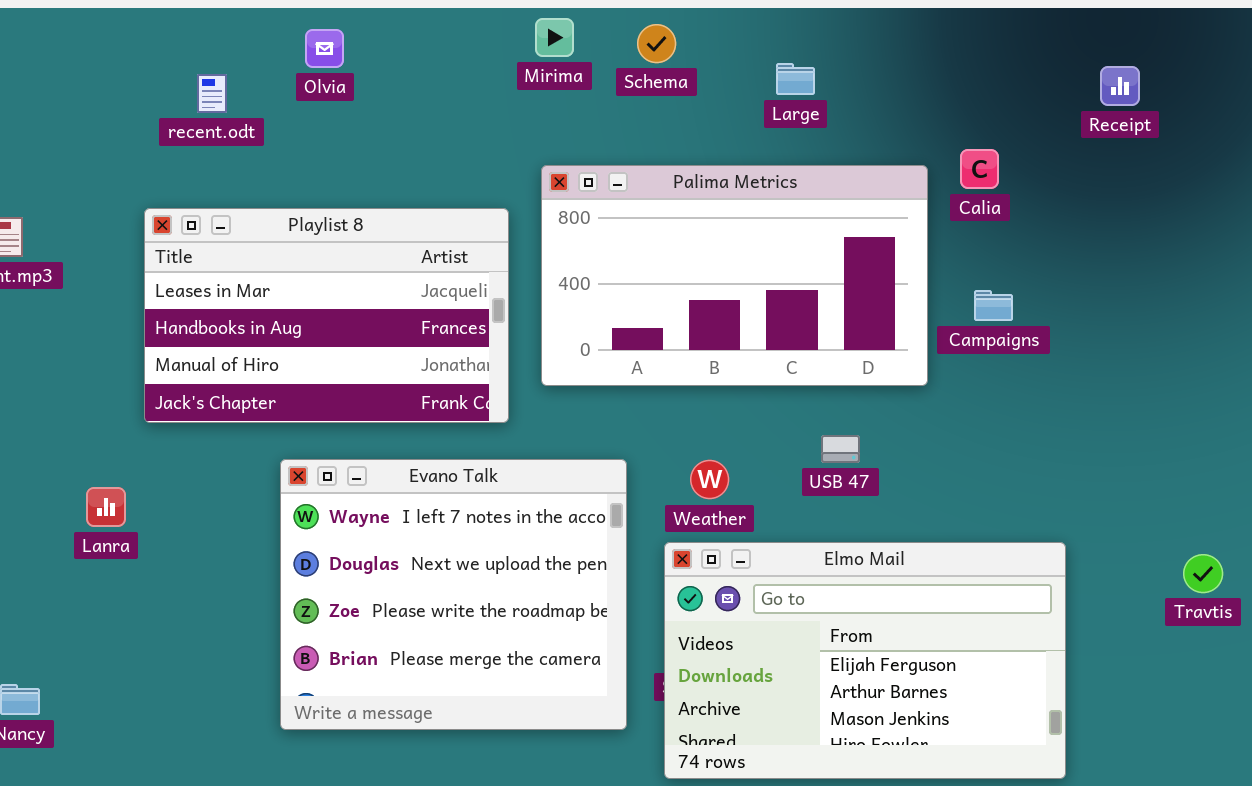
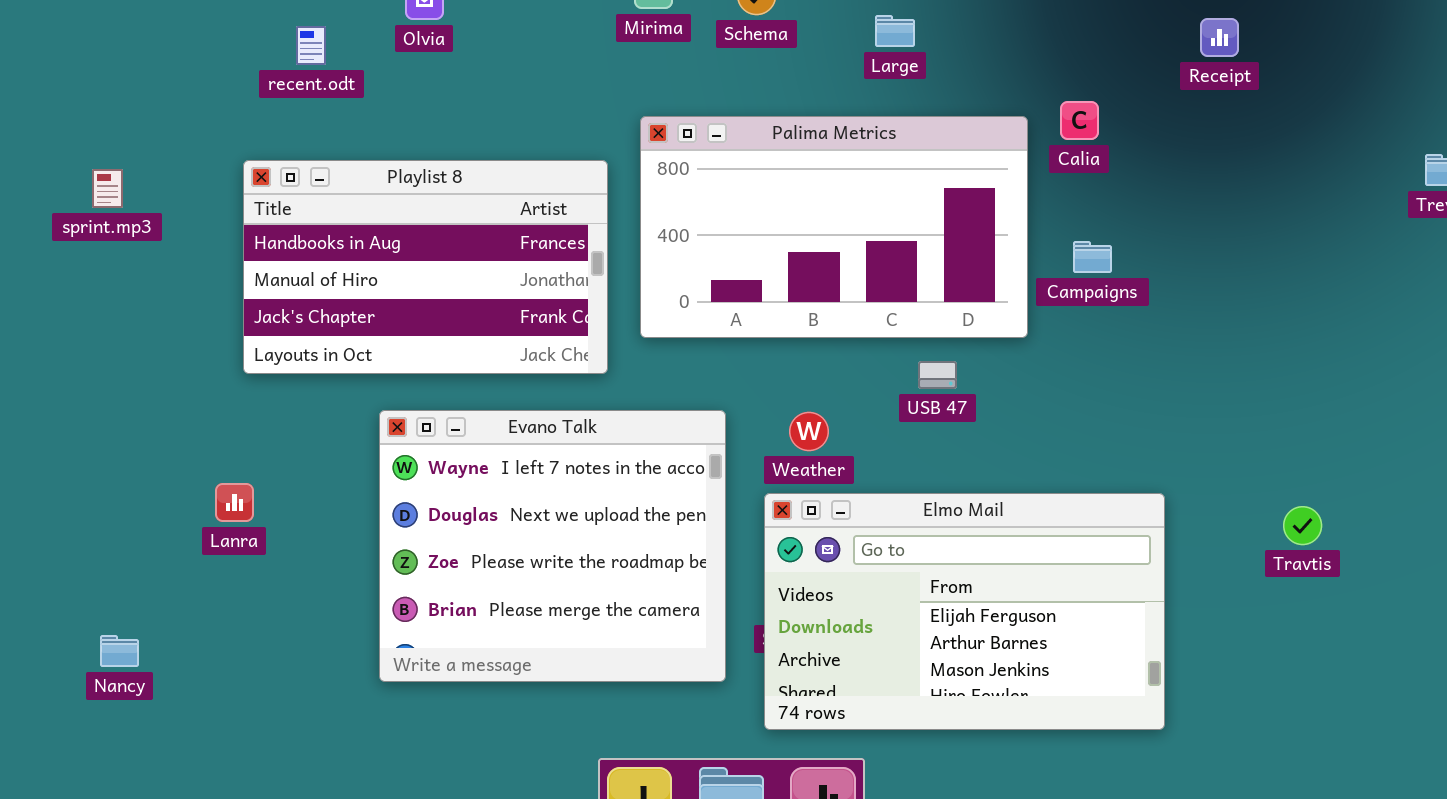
Playlist 8: [144,208,509,423] -> [243,160,608,374], scrolled down 1 row
USB 47: [821,435,860,463] -> [918,361,957,389], moved
Lanra: [86,487,126,527] -> [215,483,254,522], moved

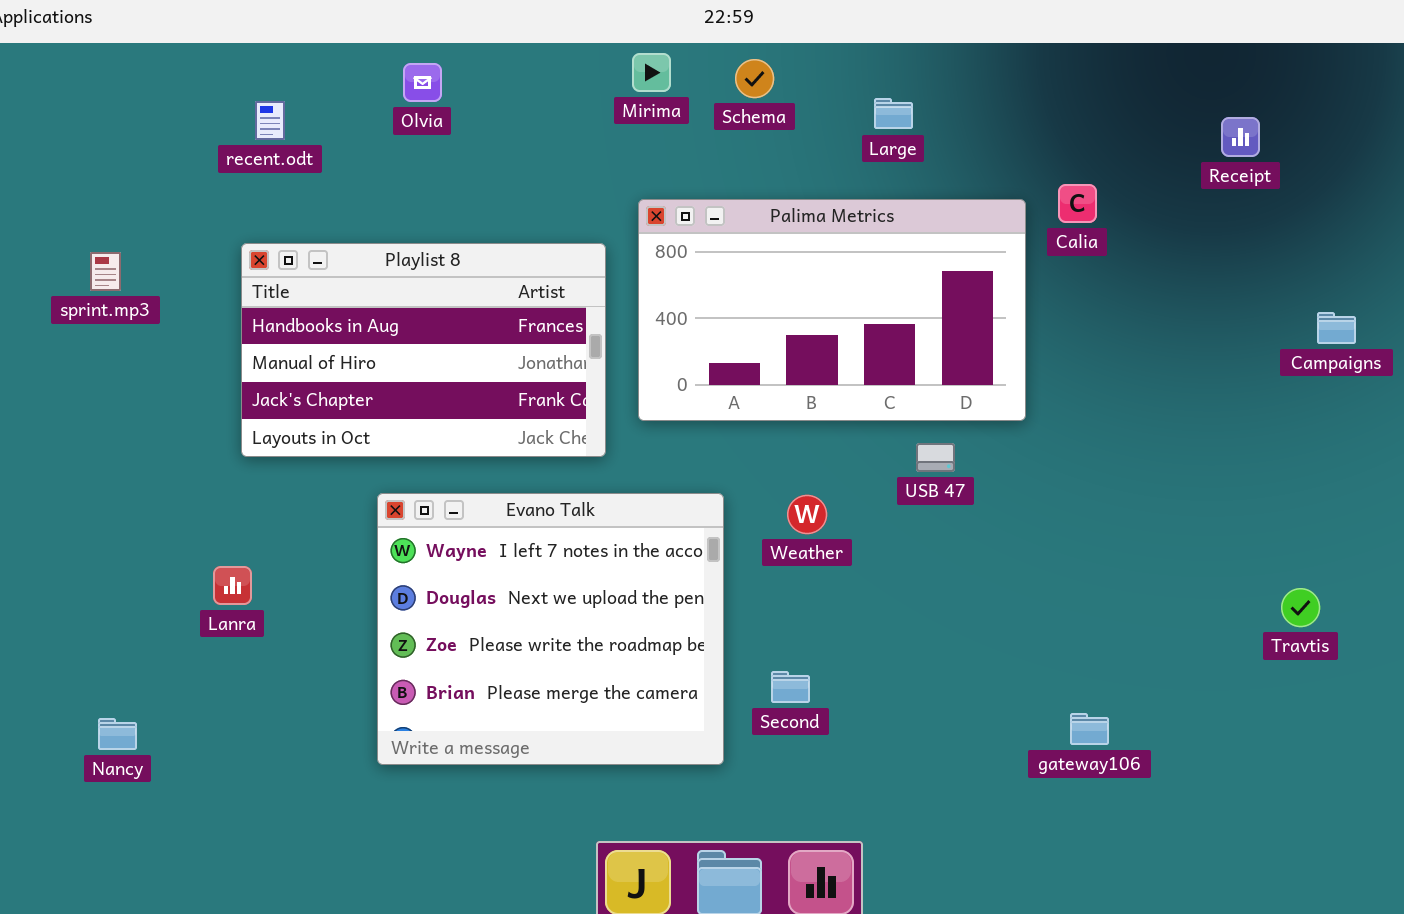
Receipt: [1200,18,1239,57] -> [1221,117,1260,157], moved
recent.odt: [296,26,326,65] -> [255,101,285,140], moved
Campaigns: [1073,241,1112,273] -> [1317,312,1356,344], moved
Elmo Mail: [764,493,1165,730] -> none, closed

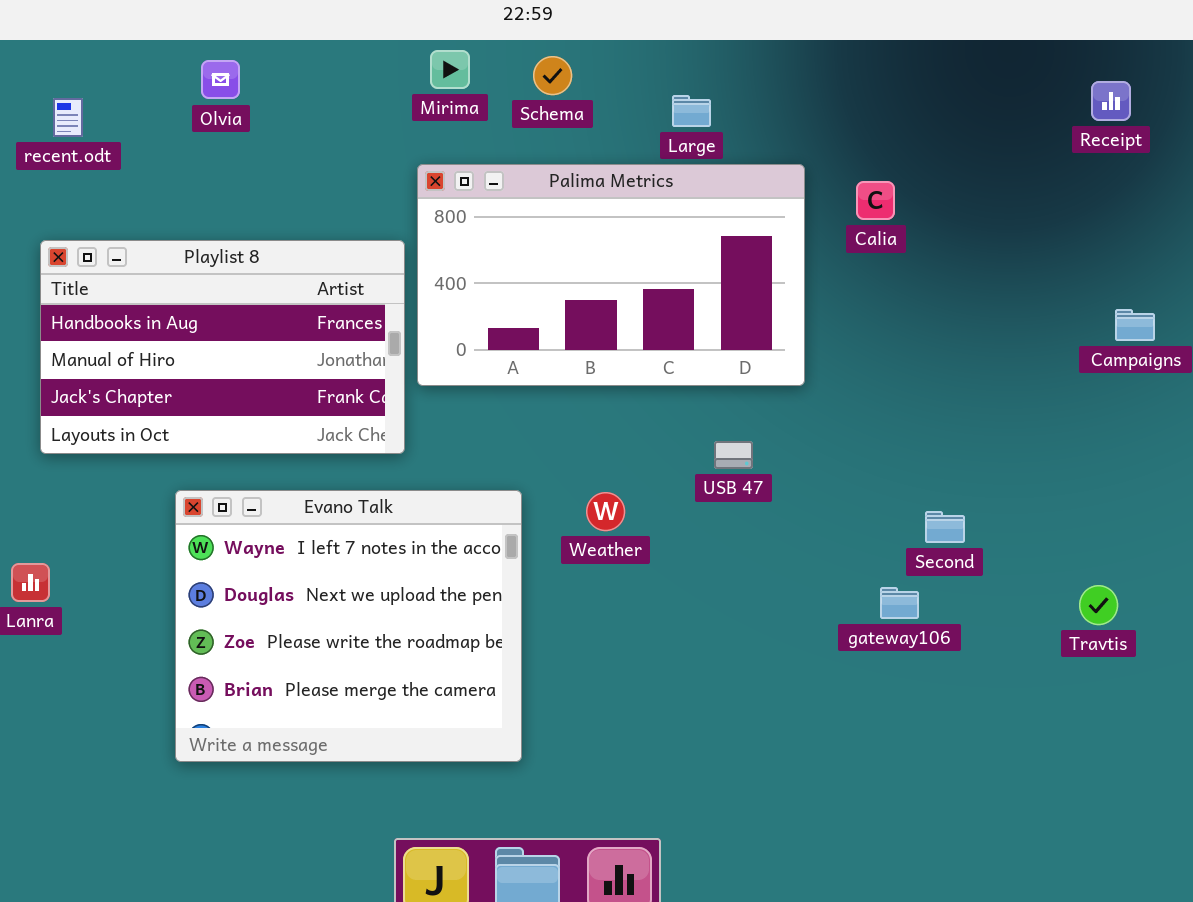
Receipt: [1221,117,1260,157] -> [1091,81,1131,121], moved
Palima Metrics: [638,199,1026,421] -> [417,164,805,386], moved
Second: [771,671,810,703] -> [925,511,965,543], moved
gateway106: [1070,713,1109,745] -> [880,587,919,619], moved

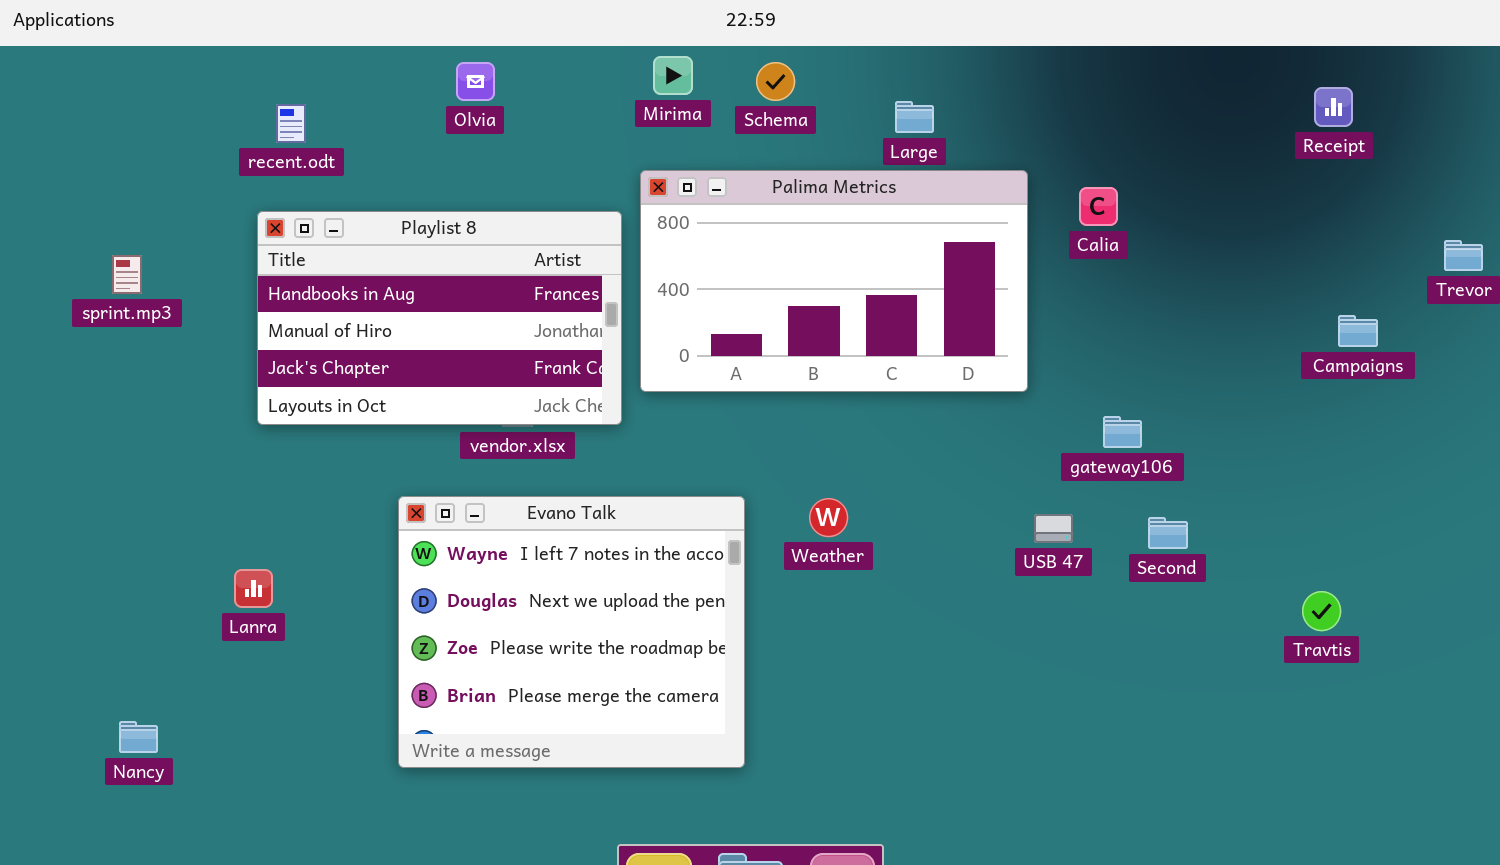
Olvia: [201,60,240,99] -> [456,62,495,101], moved
Playlist 8: [40,240,405,454] -> [257,211,622,425], moved
USB 47: [714,441,753,469] -> [1034,514,1073,543], moved
gateway106: [880,587,919,619] -> [1103,416,1142,448], moved

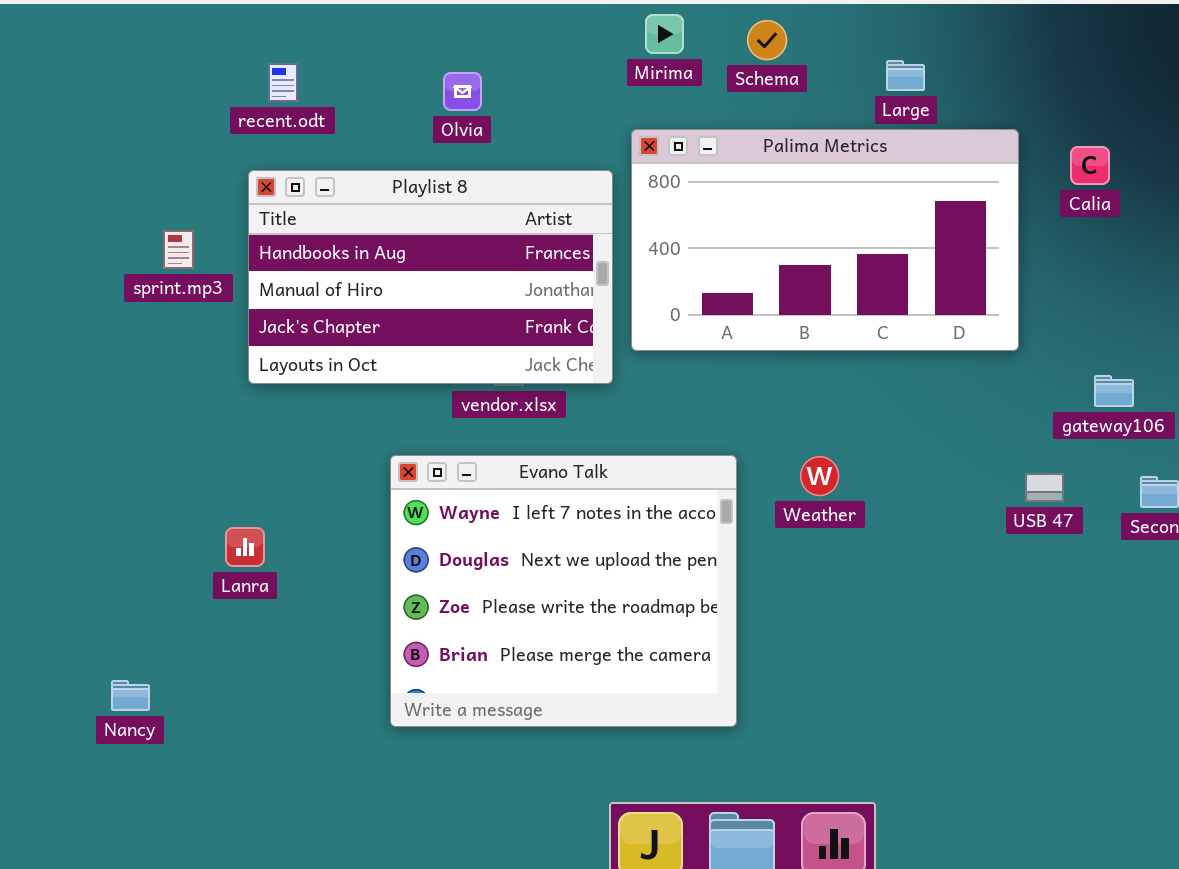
Olvia: [456,62,495,101] -> [443,72,482,111], moved
sprint.mp3: [112,255,142,294] -> [163,230,194,269], moved

